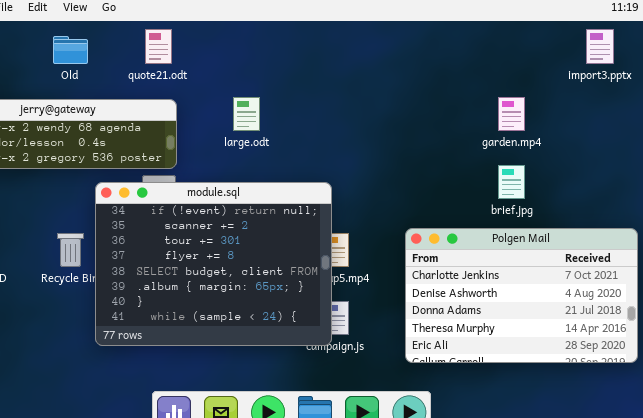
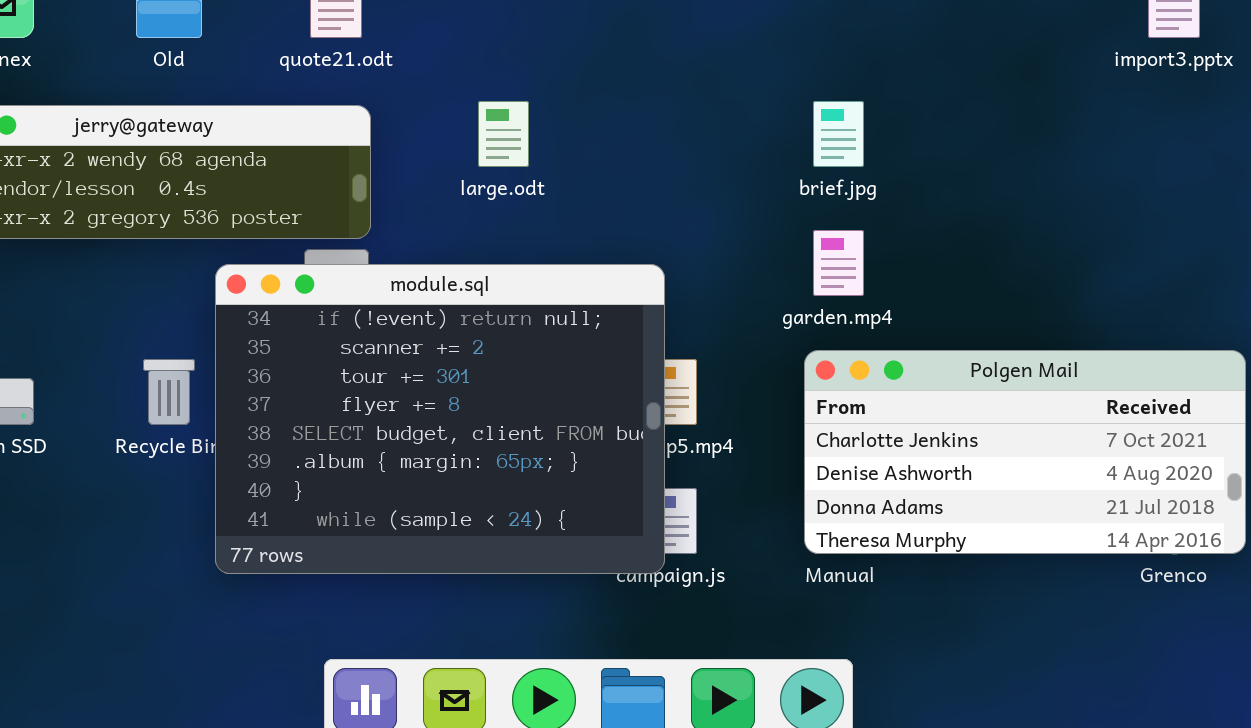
garden.mp4: [498,97,525,131] -> [813,230,864,296], moved
brief.jpg: [498,165,525,199] -> [813,101,864,167], moved
Polgen Mail: [405,228,638,363] -> [804,350,1246,554], resized

